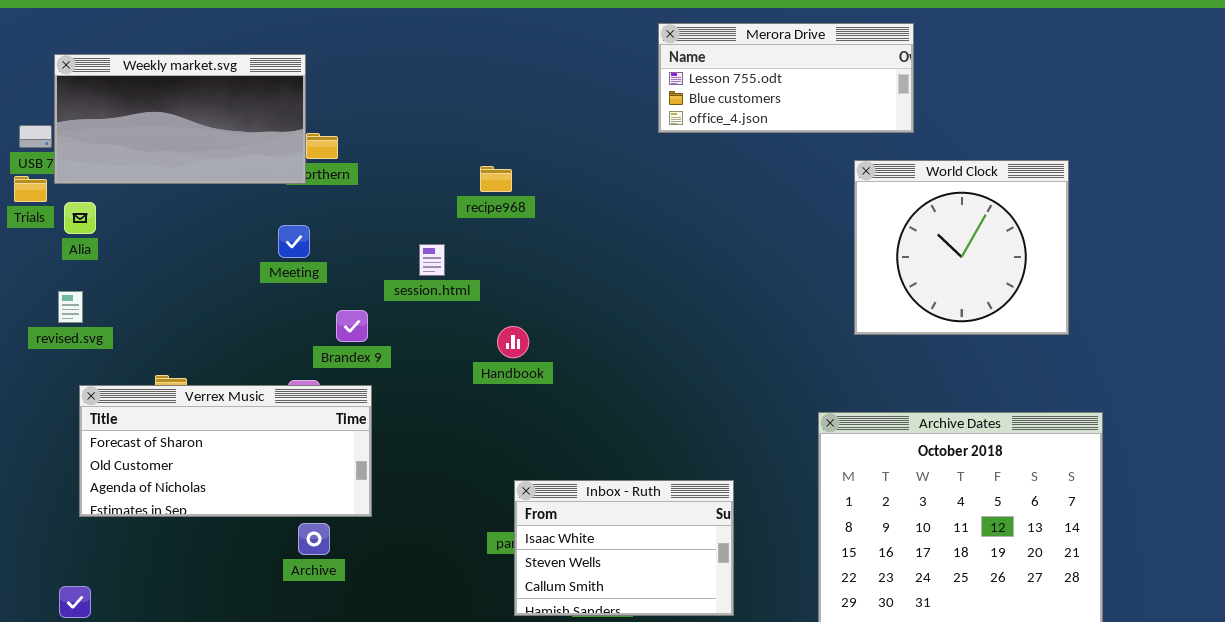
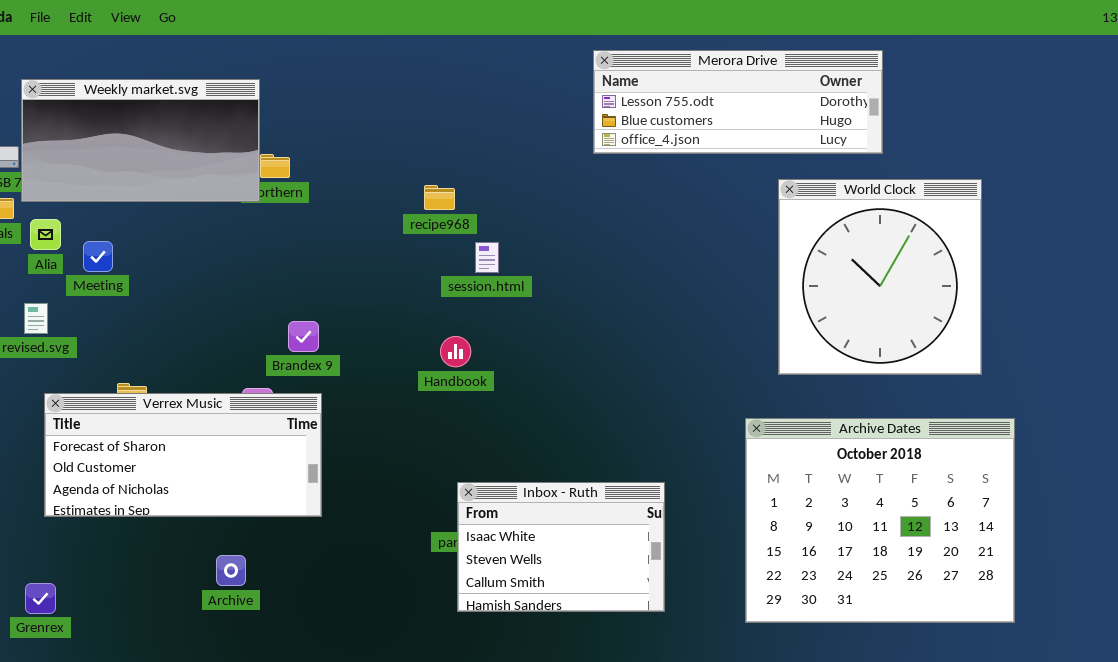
Merora Drive: [658,23,914,133] -> [593,50,883,154], resized
World Clock: [854,160,1069,335] -> [778,179,982,375], resized
Meeting: [278,225,310,258] -> [83,241,113,272], moved
session.html: [419,244,445,276] -> [475,242,499,273], moved
Archive: [298,523,330,555] -> [216,555,246,586], moved

